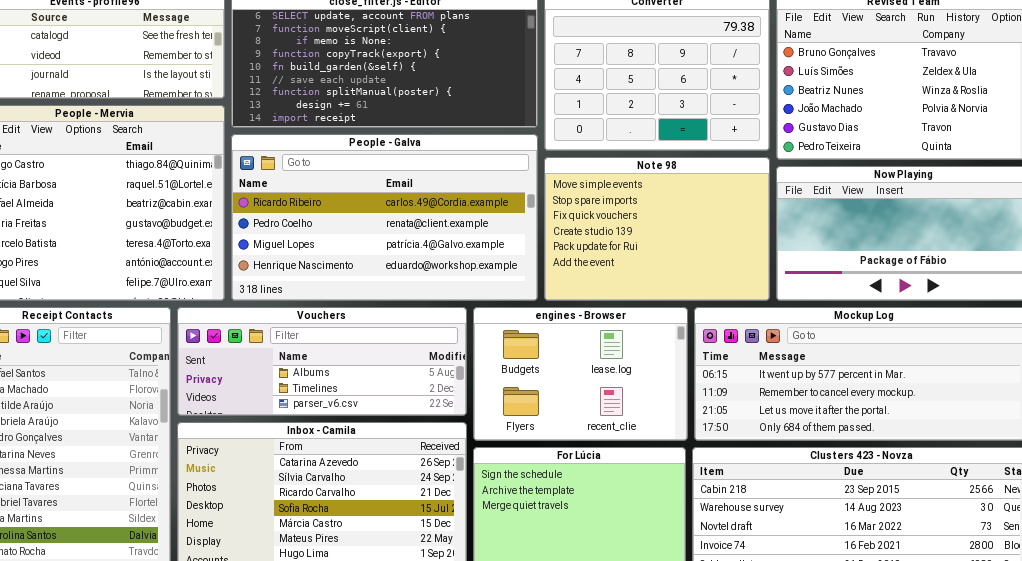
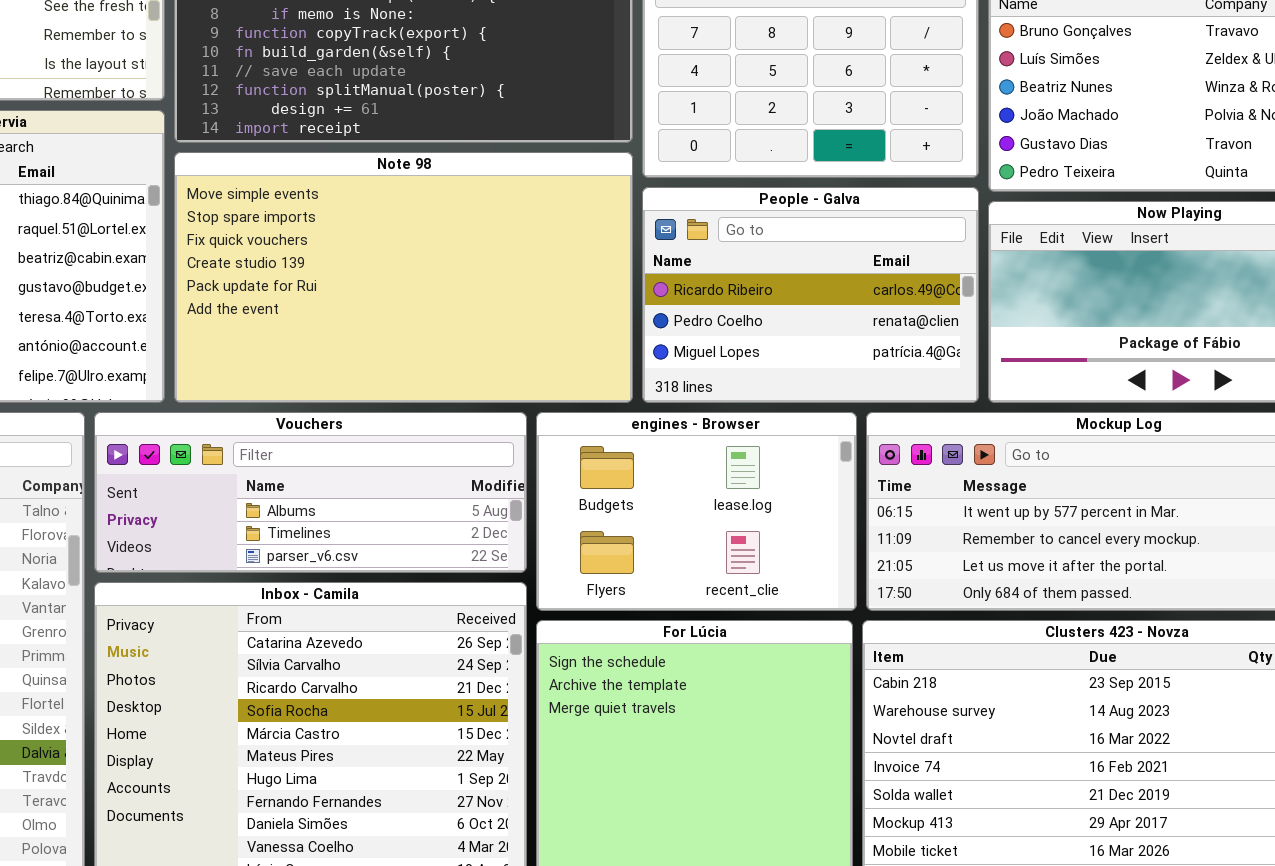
People - Galva: [231,134,538,301] -> [642,187,979,403], moved, resized
Note 98: [544,157,770,301] -> [174,152,633,403], moved, resized

